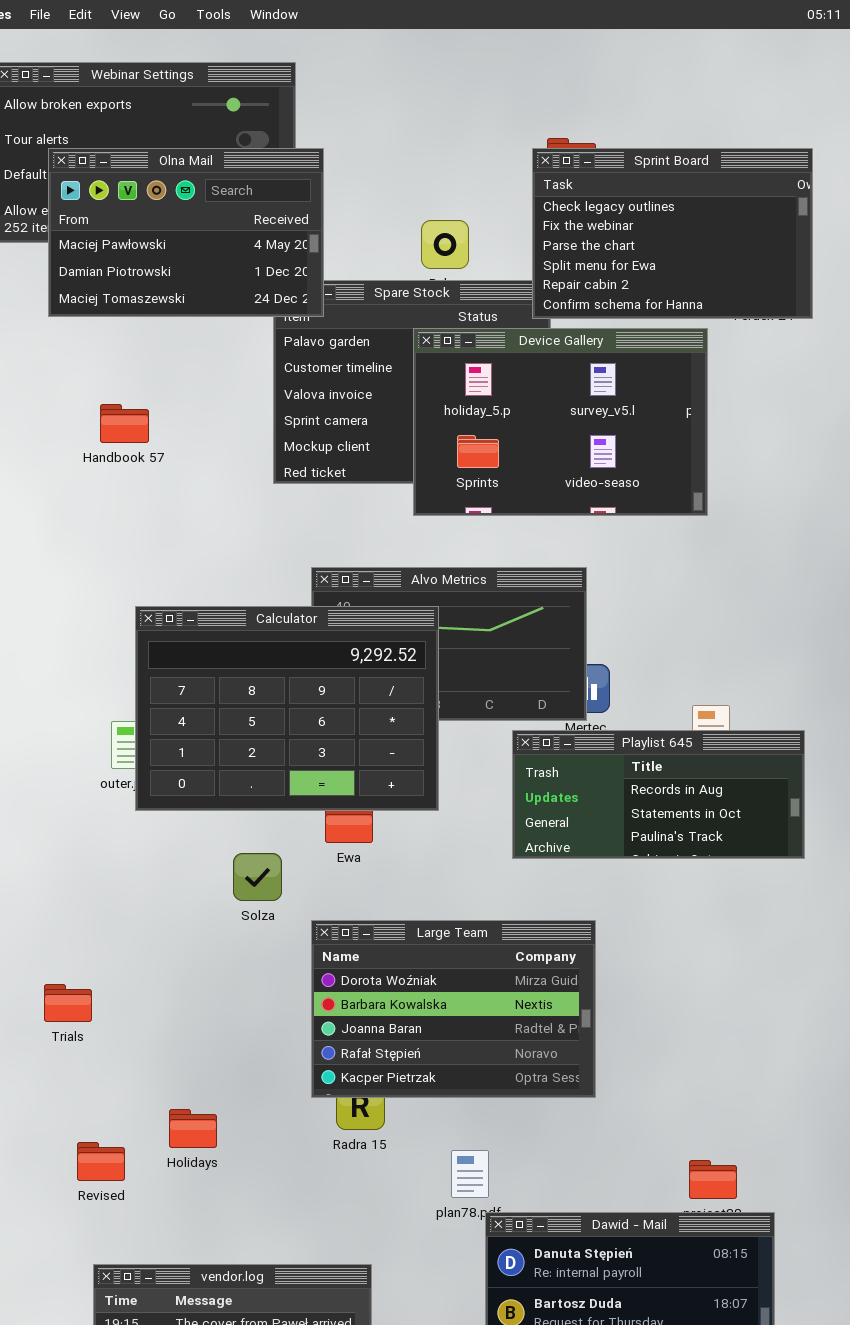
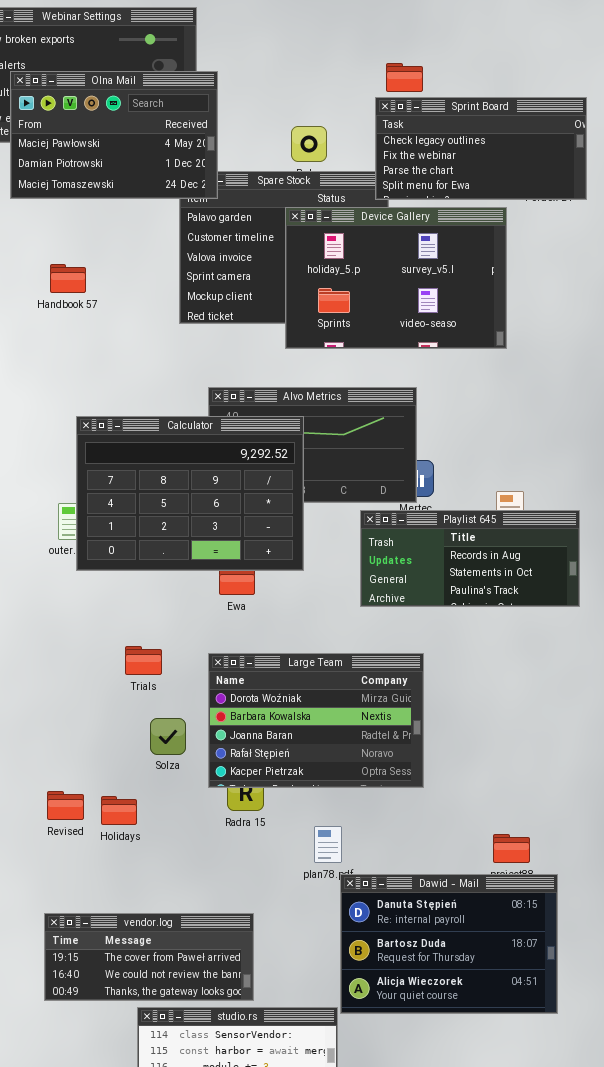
Sprint Board: [532,148,813,319] -> [375,97,587,200], resized
Solza: [233,853,282,901] -> [150,718,186,755], moved
Trials: [44,984,92,1022] -> [125,646,162,675], moved
Revised: [77,1142,125,1181] -> [47,791,84,820], moved

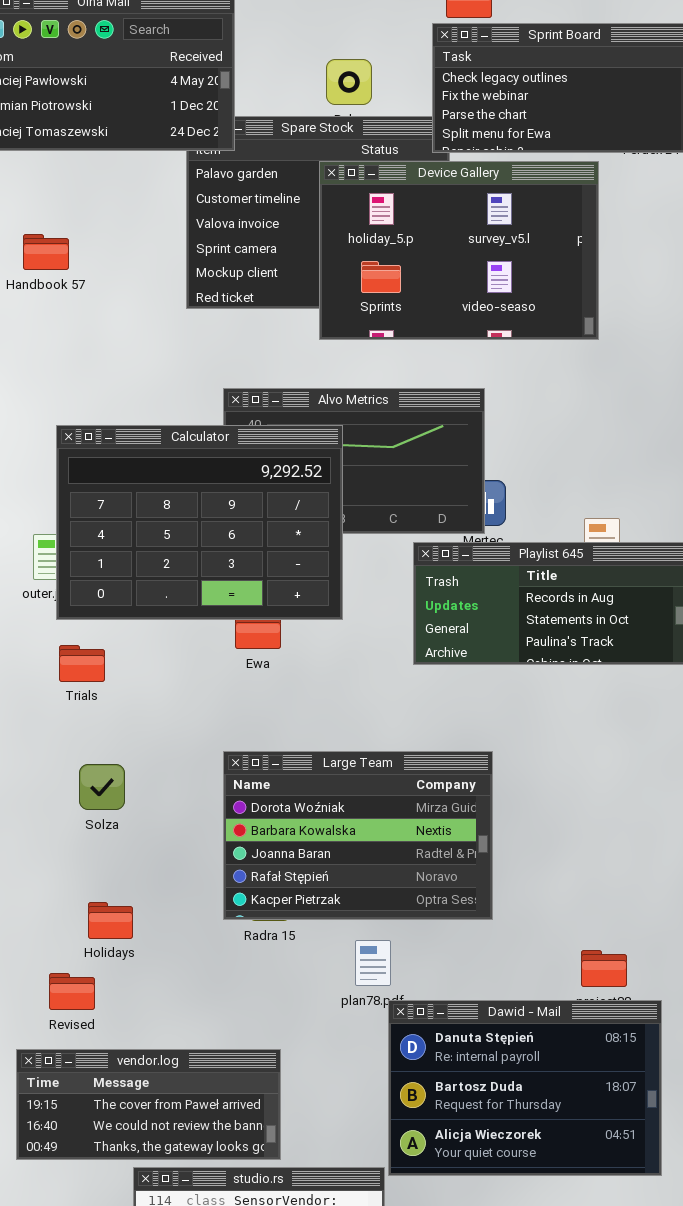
Trials: [125,646,162,675] -> [59,645,105,682], moved
Large Team: [208,653,424,788] -> [223,751,493,920], moved
Solza: [150,718,186,755] -> [79,764,125,810], moved
Revised: [47,791,84,820] -> [49,973,95,1010], moved

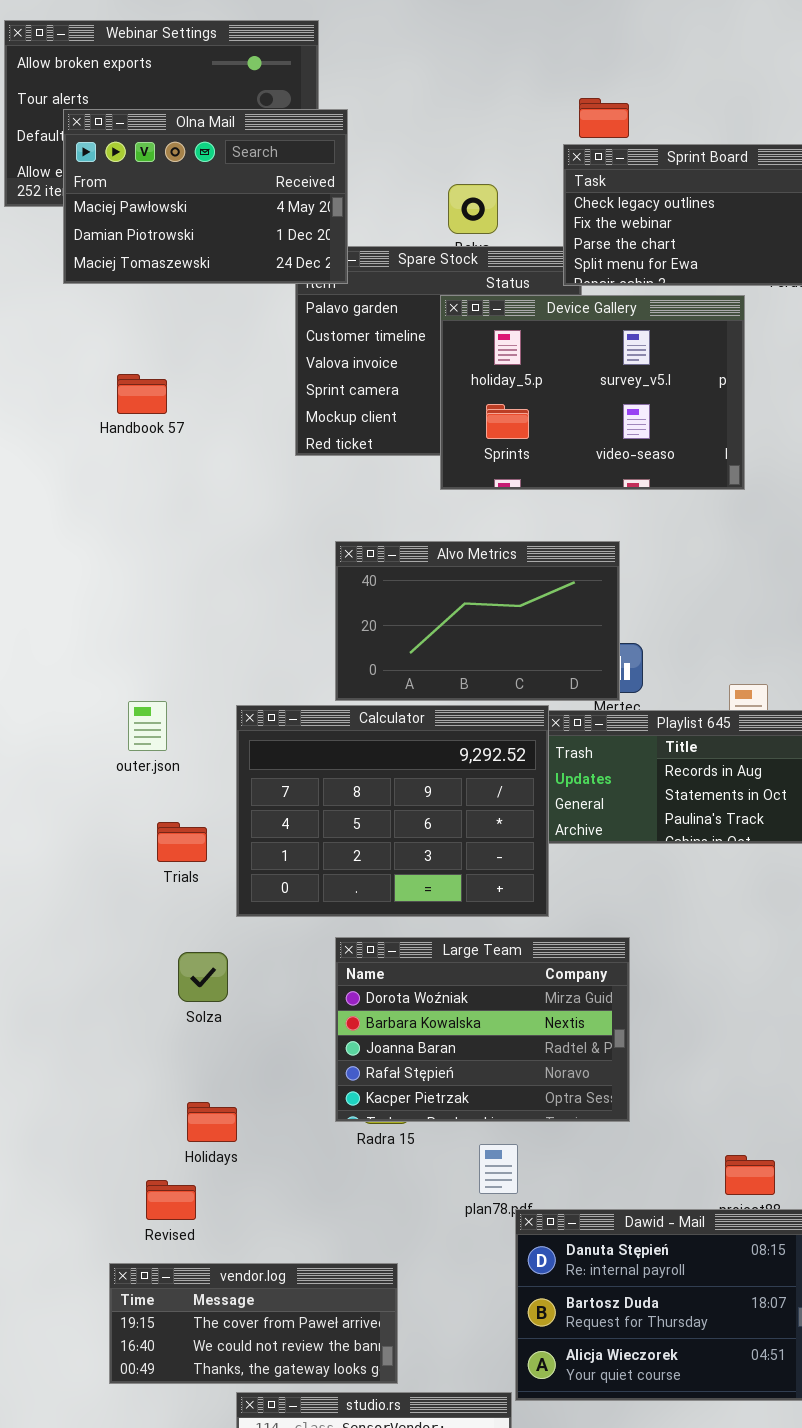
Calculator: [56,425,343,620] -> [236,705,549,917], moved

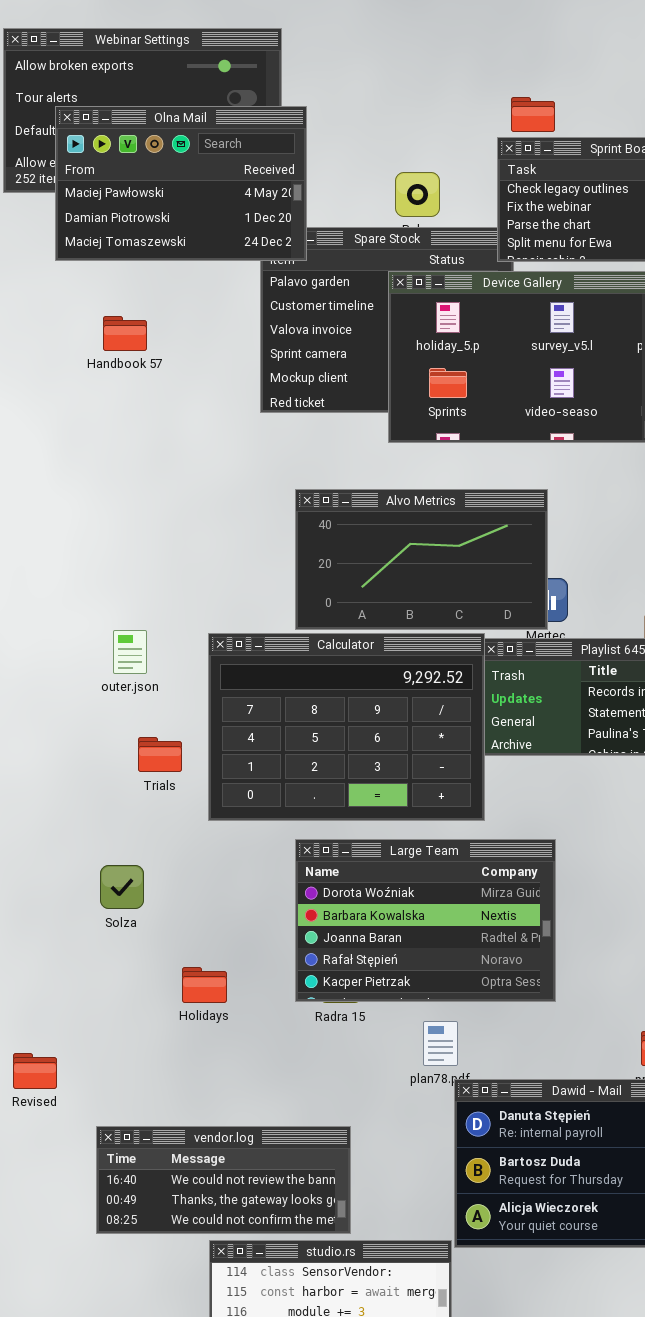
Handbook 57: [117,374,167,414] -> [103,316,147,351], moved
Solza: [178,952,228,1002] -> [100,865,144,909], moved
Holidays: [187,1102,237,1142] -> [182,967,227,1003], moved
Revised: [146,1180,196,1220] -> [13,1053,57,1089], moved
vendor.log: [109,1263,398,1384] -> [96,1126,351,1234], scrolled down 1 row

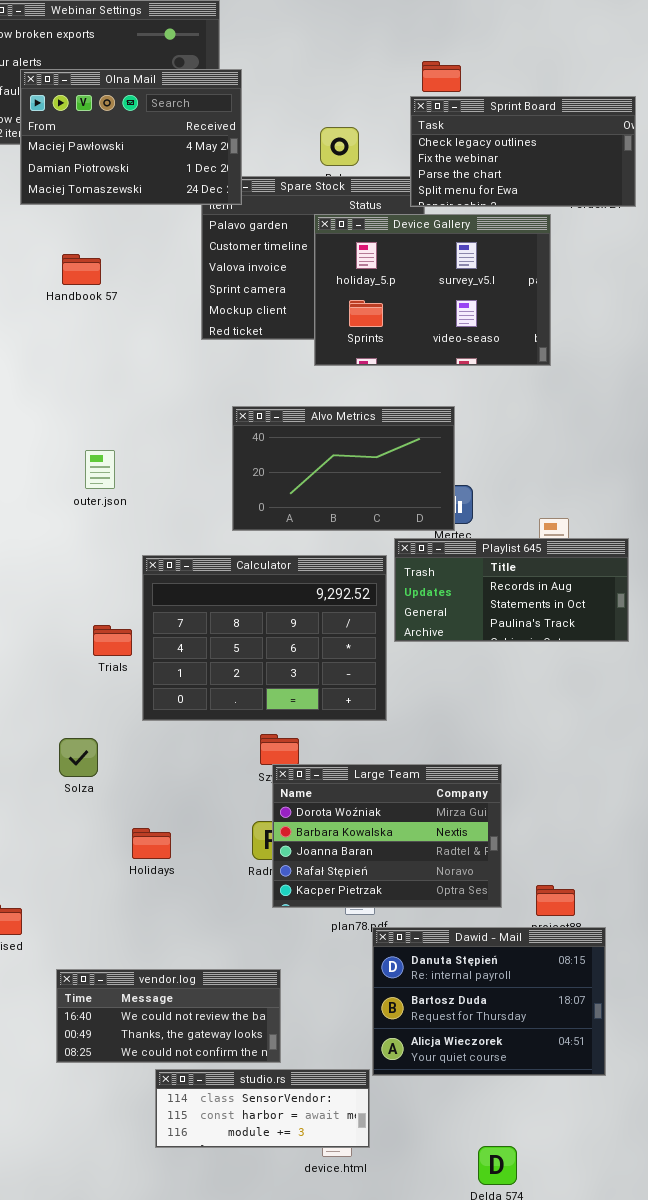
outer.json: [113,630,147,674] -> [85,450,115,489], moved
Calculator: [208,633,485,821] -> [142,555,387,721], moved
Large Team: [295,839,556,1002] -> [272,764,502,908], moved

